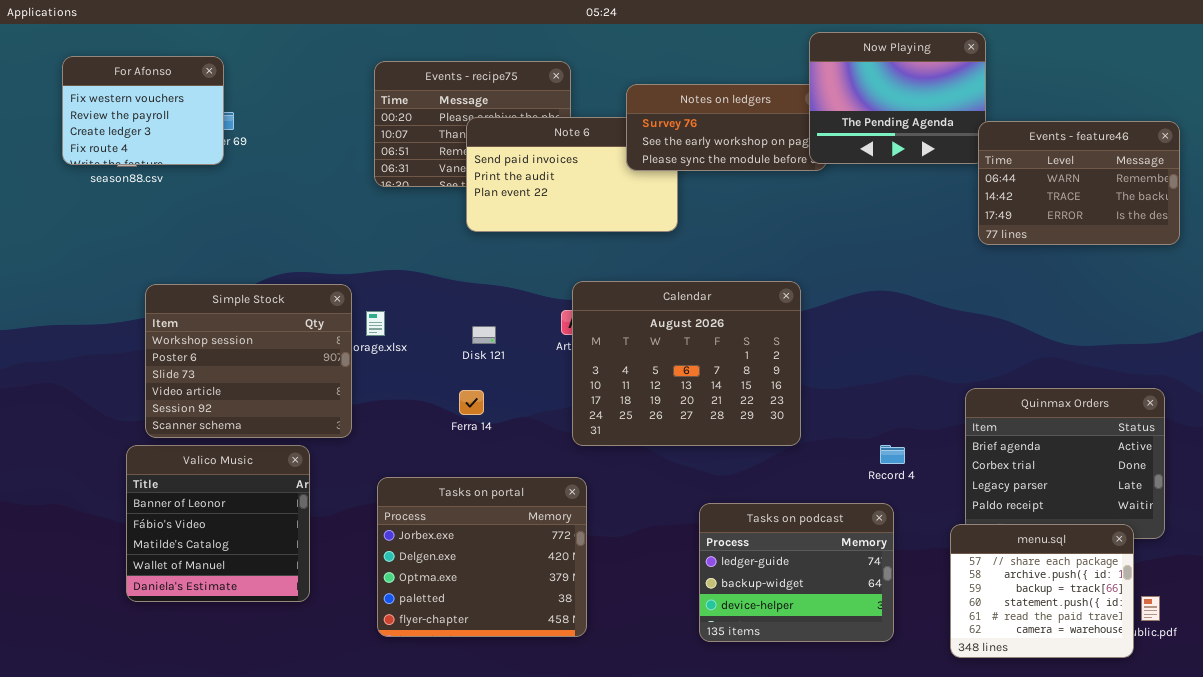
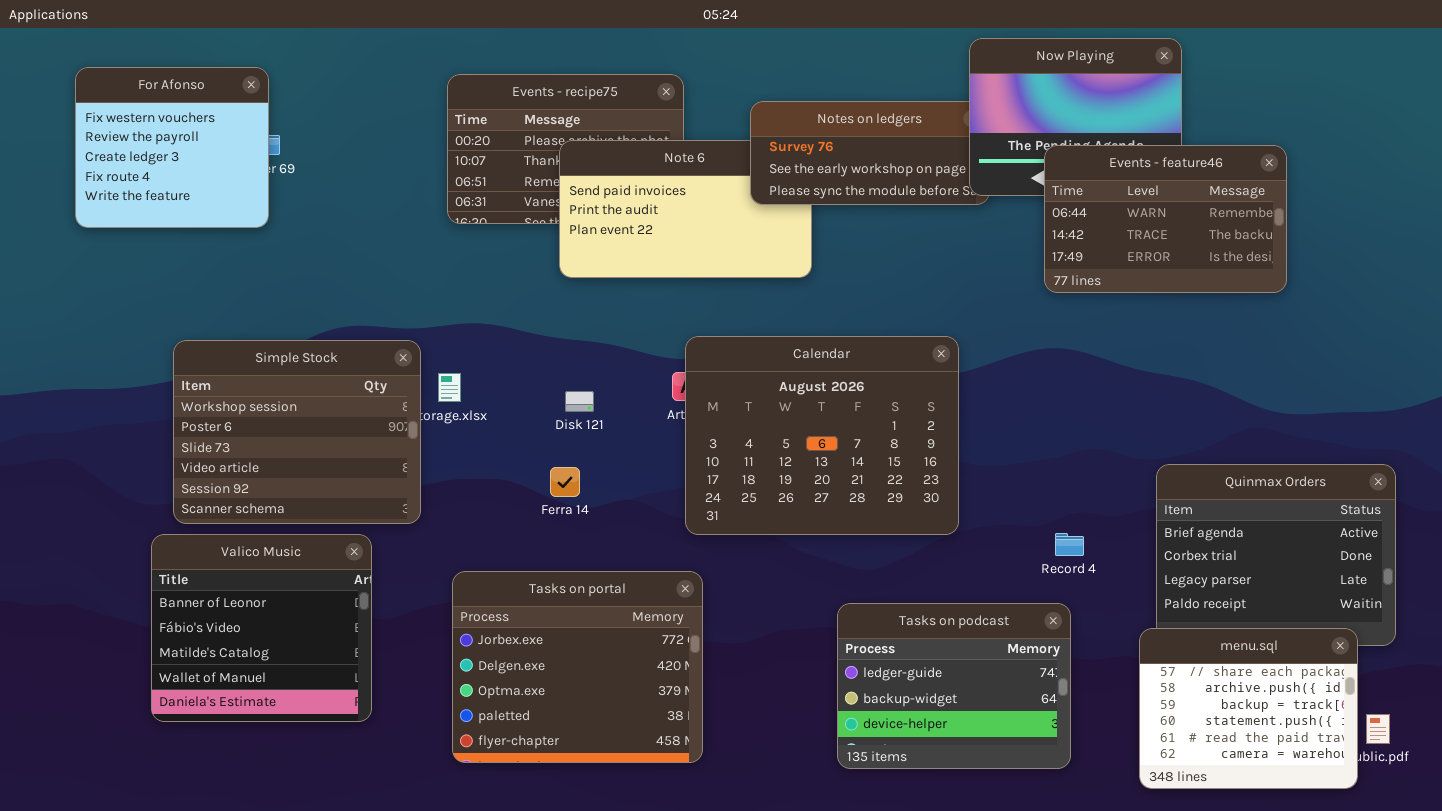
For Afonso: [62,56,224,165] -> [75,67,269,228], resized
Events - feature46: [978,121,1180,245] -> [1044,145,1287,293], moved

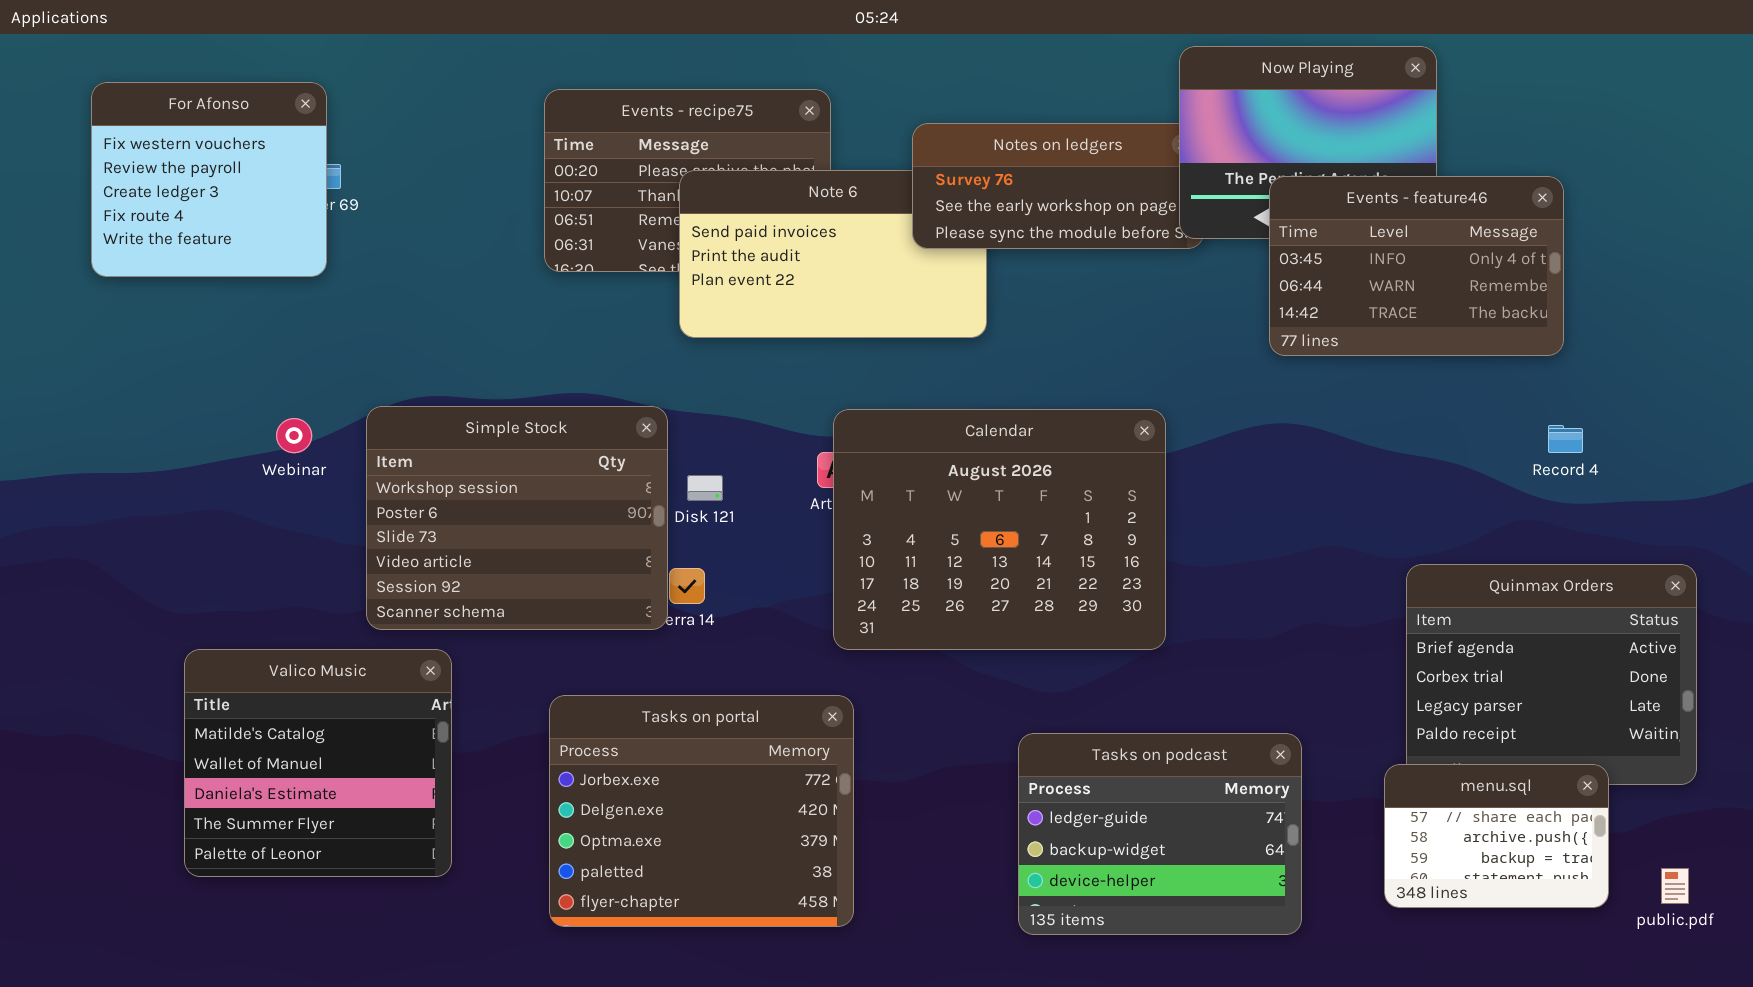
Events - feature46: [1044,145,1287,293] -> [1269,176,1564,356], scrolled up 1 row
Simple Stock: [173,340,421,524] -> [366,406,668,630], moved
Record 4: [1055,533,1084,556] -> [1548,425,1583,453], moved
Valico Music: [151,534,372,722] -> [184,649,452,877], scrolled down 2 rows
menu.sql: [1139,628,1358,789] -> [1384,764,1609,908], resized

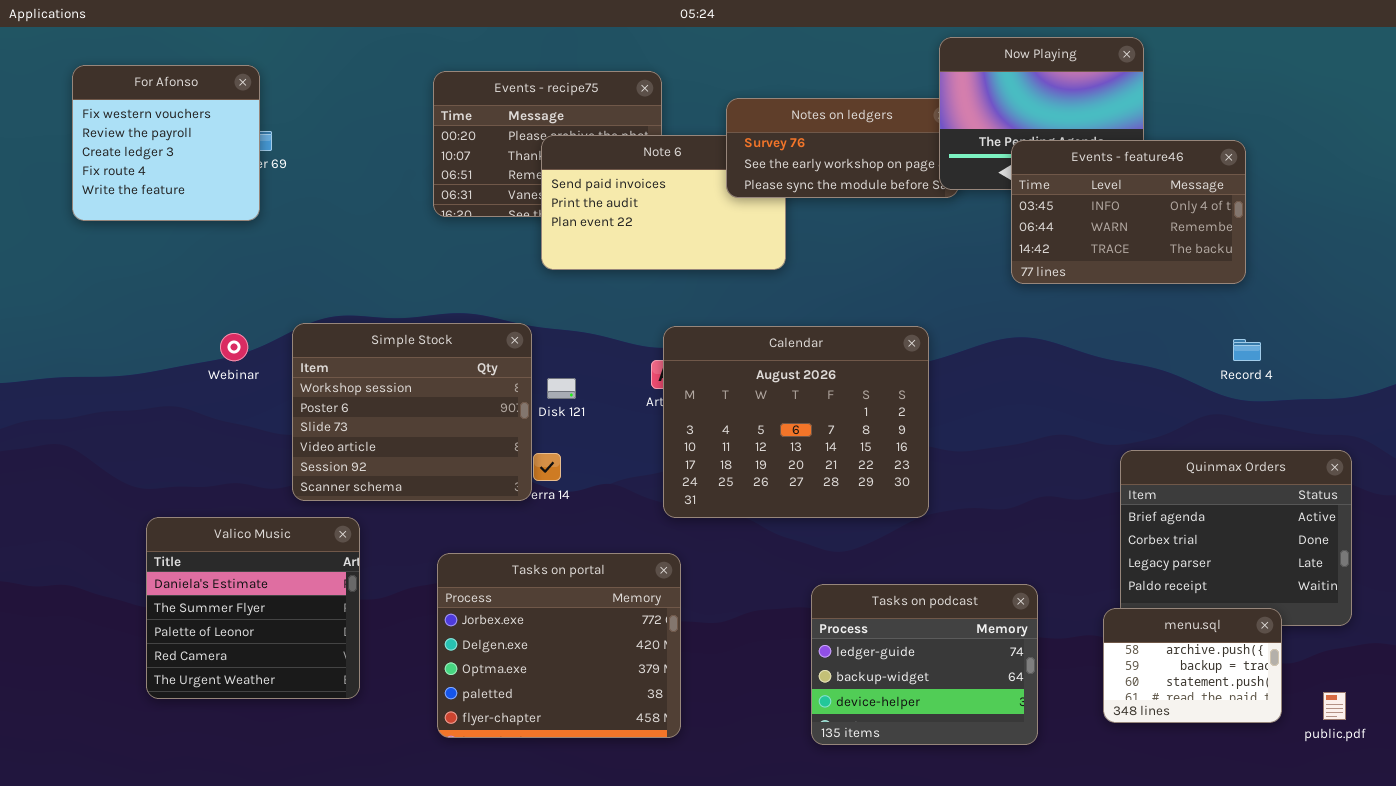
Valico Music: [184,649,452,877] -> [146,517,360,699], scrolled down 2 rows
menu.sql: [1384,764,1609,908] -> [1103,608,1282,723], scrolled down 1 row

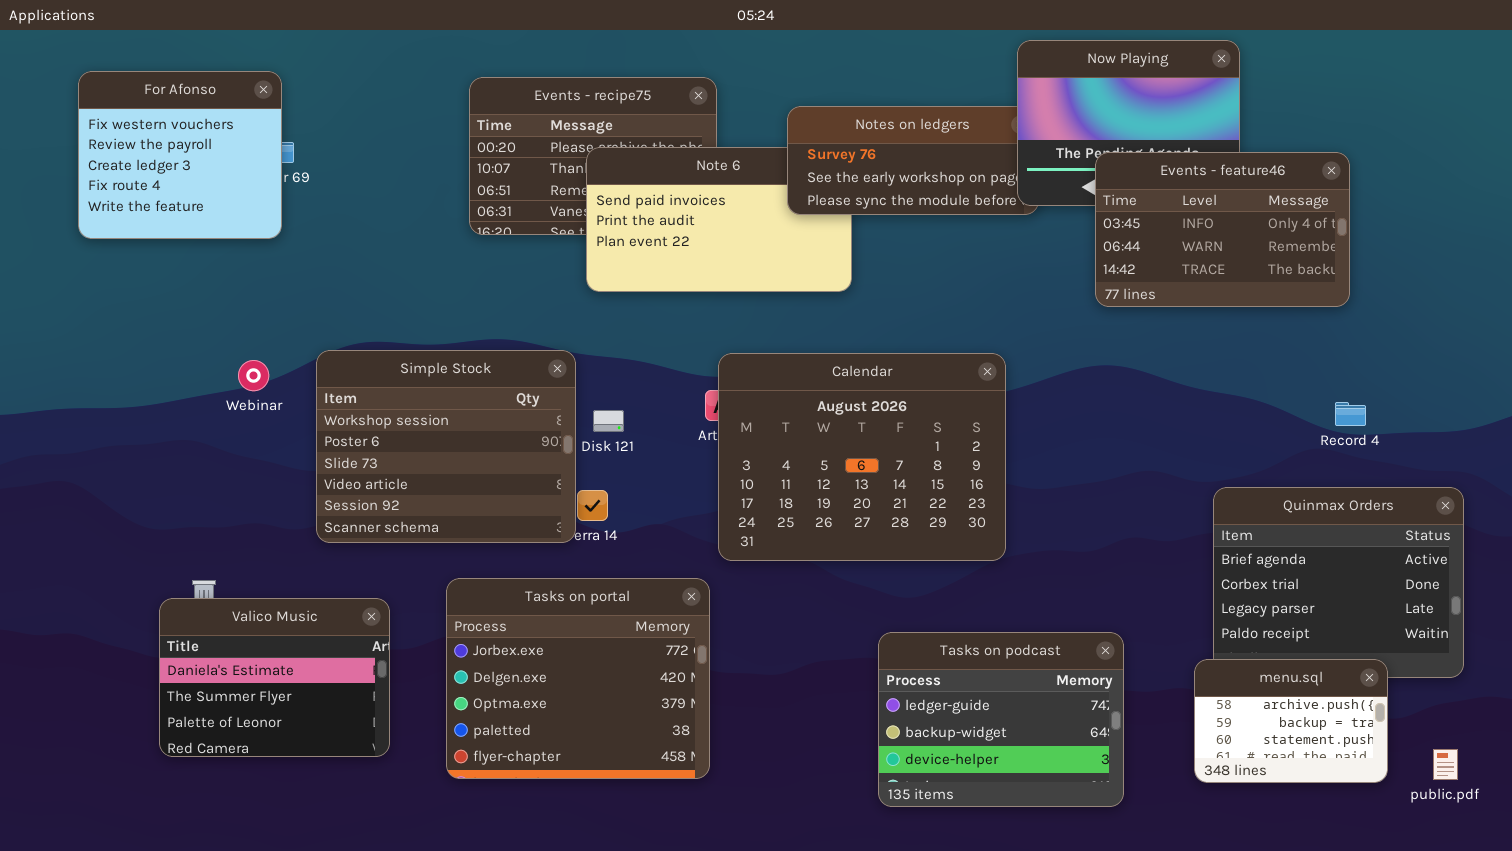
Record 4: [1233,339,1261,361] -> [1335,402,1366,426], moved
Valico Music: [146,517,360,699] -> [159,598,390,757], resized
Tasks on portal: [437,553,681,738] -> [446,578,710,779], moved

